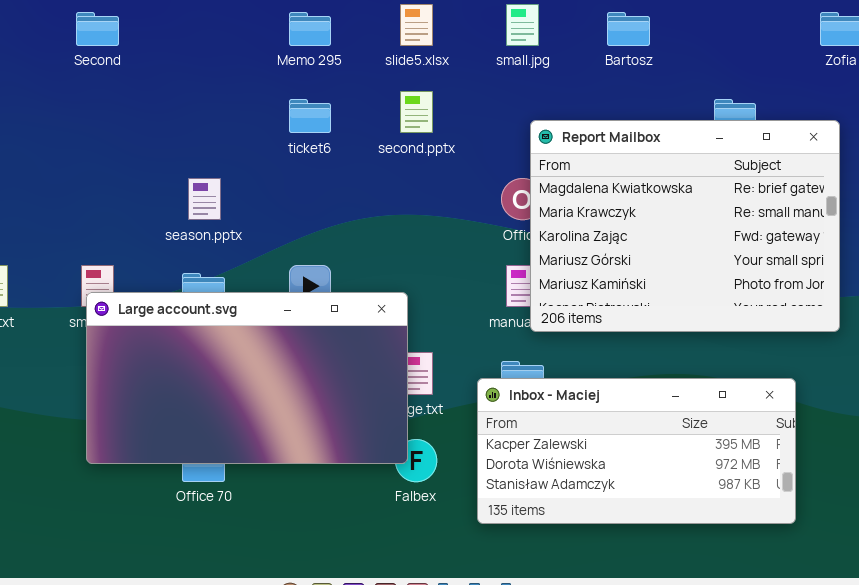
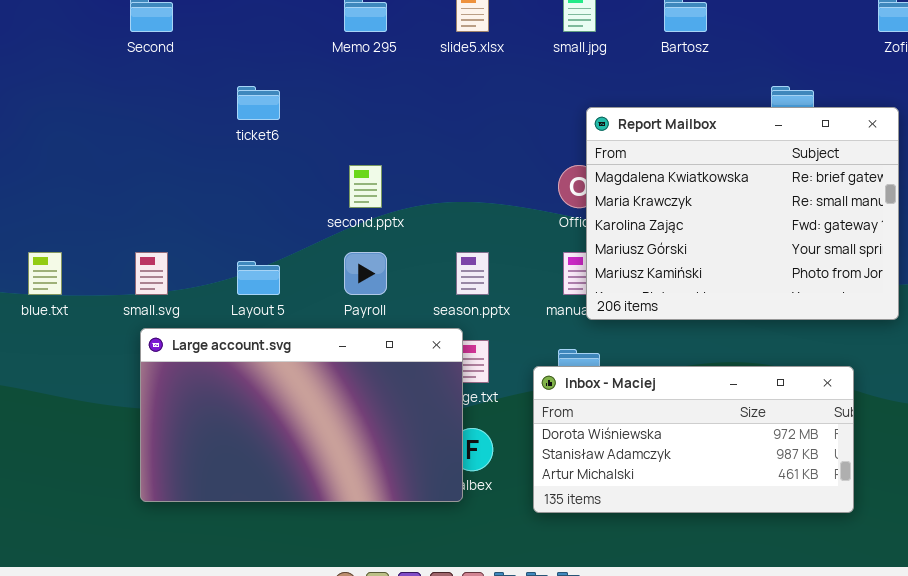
second.pptx: [400,91,433,133] -> [349,165,382,208], moved
ticket6: [289,99,331,133] -> [237,86,280,120], moved
season.pptx: [188,178,221,220] -> [456,252,489,295], moved
Large account.svg: [86,292,408,464] -> [140,328,463,502], moved
Inbox - Maciej: [477,378,796,524] -> [533,366,854,513], scrolled down 1 row

